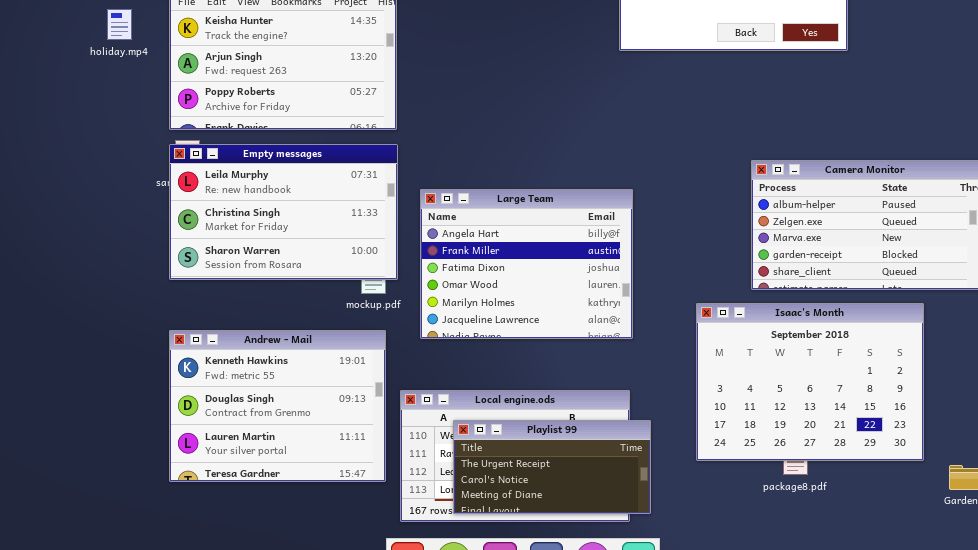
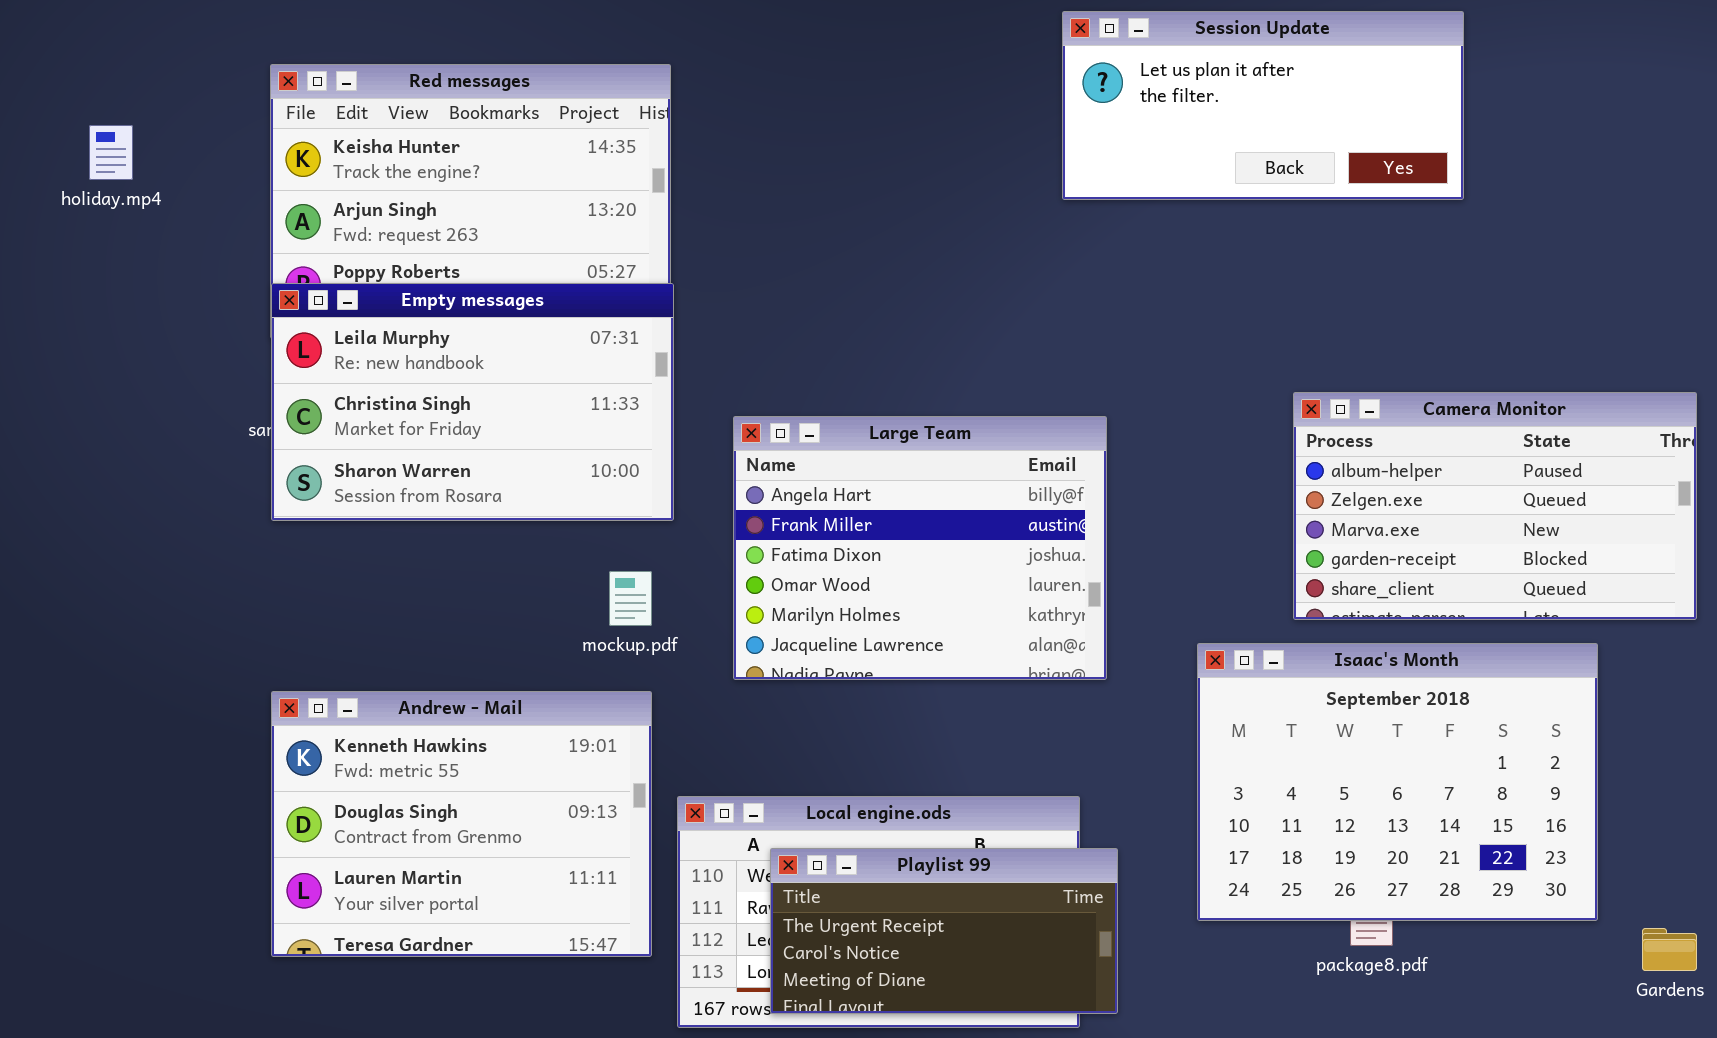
holiday.mp4: [107,9,132,40] -> [89,125,133,180], moved
Empty messages: [169,144,398,280] -> [271,283,674,521], moved
Large Team: [420,189,633,339] -> [733,416,1107,680], moved

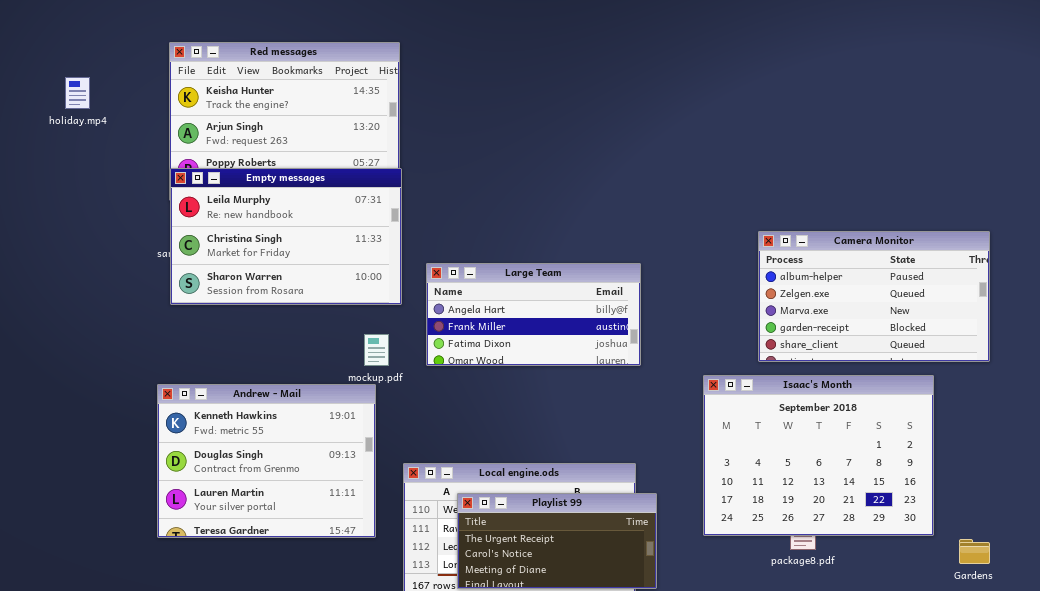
Session Update: [1062,11,1464,200] -> none, closed
Large Team: [733,416,1107,680] -> [426,263,641,366], moved, resized
Andrew - Mail: [271,691,652,957] -> [157,384,376,538], moved

